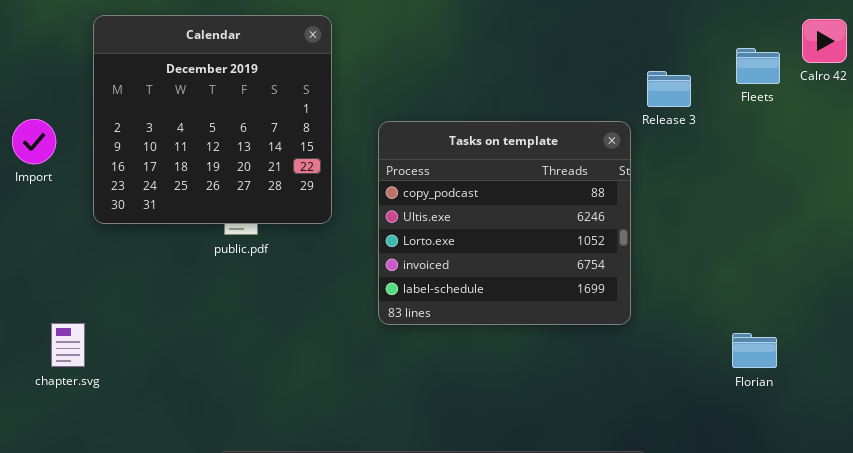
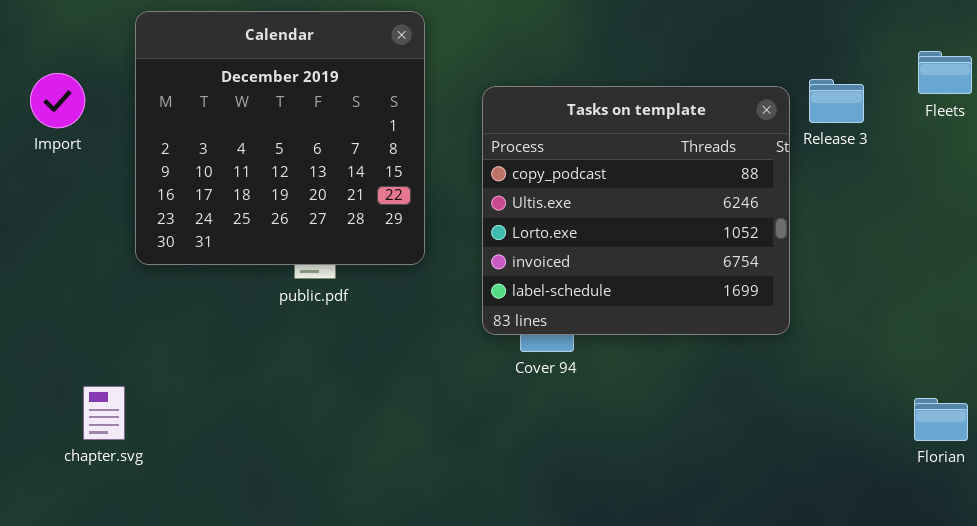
Import: [12,119,56,164] -> [30,73,85,128], moved
Tasks on template: [378,121,631,325] -> [482,86,790,335], moved

